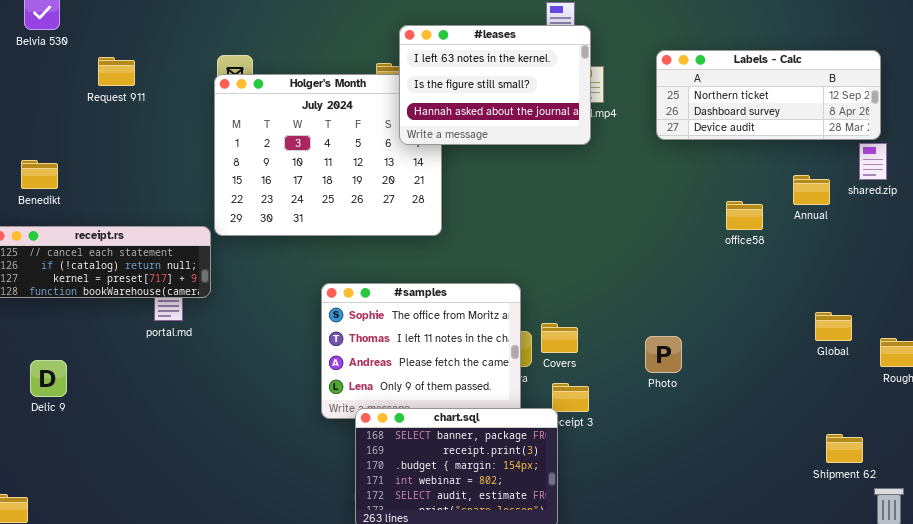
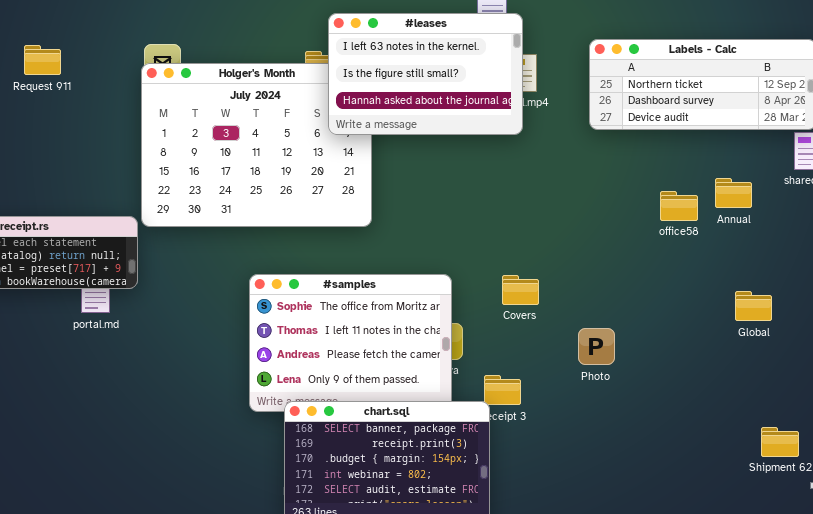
Annual: [793,175,830,205] -> [715,178,752,208], moved
Global: [815,312,852,341] -> [735,291,772,321], moved
Covers: [541,323,578,353] -> [502,275,539,305], moved

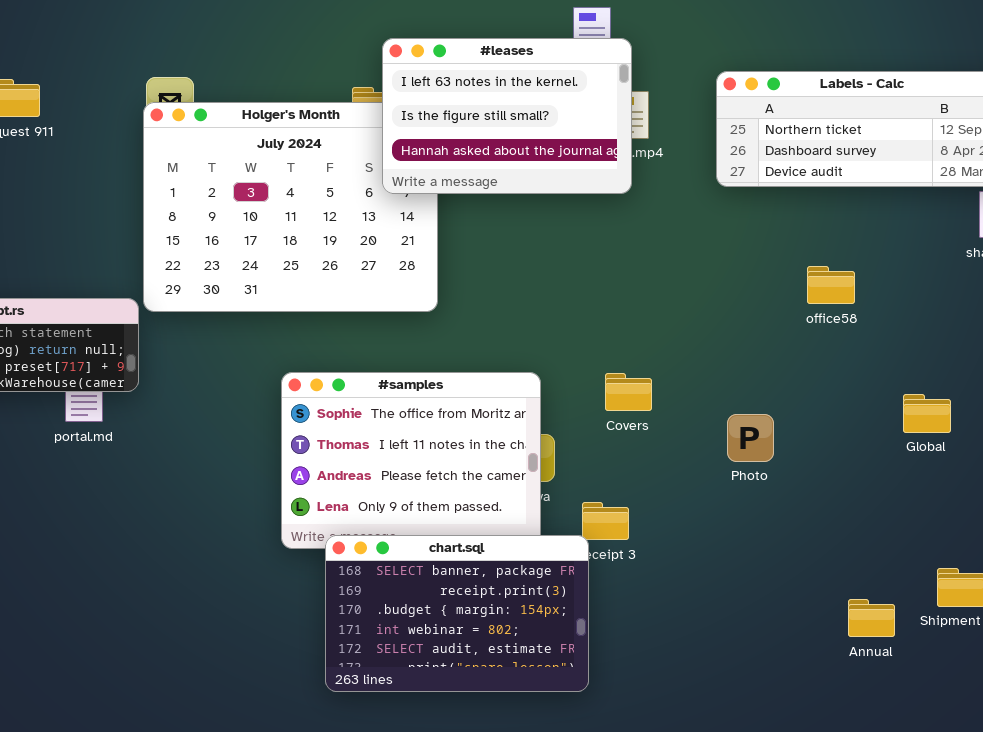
Annual: [715,178,752,208] -> [848,599,895,637], moved
Photo: [578,328,615,365] -> [727,414,774,462], moved

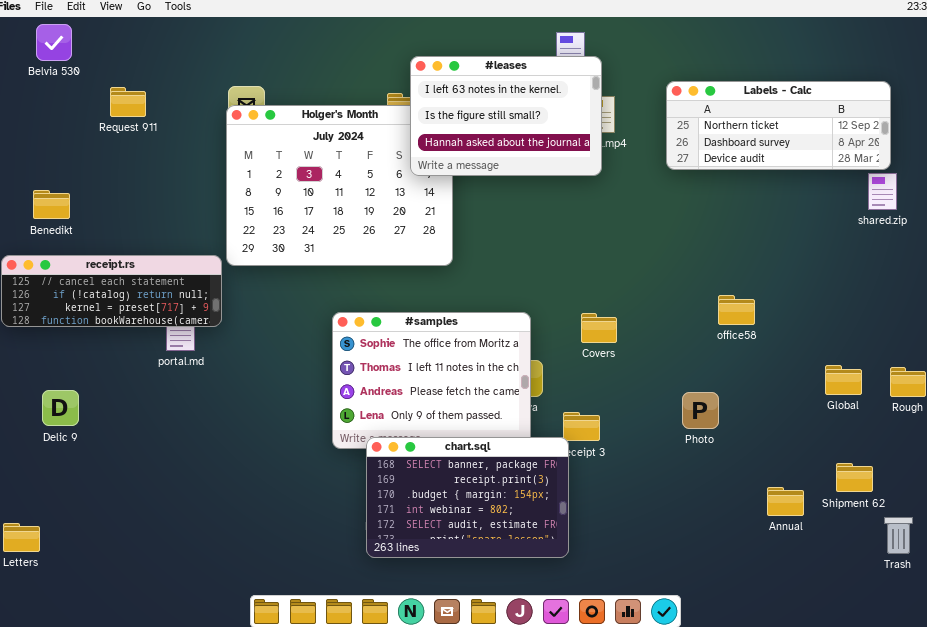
office58: [807,266,855,304] -> [718,295,755,325], moved
Global: [903,394,951,433] -> [825,365,862,395], moved
Photo: [727,414,774,462] -> [682,392,719,429], moved

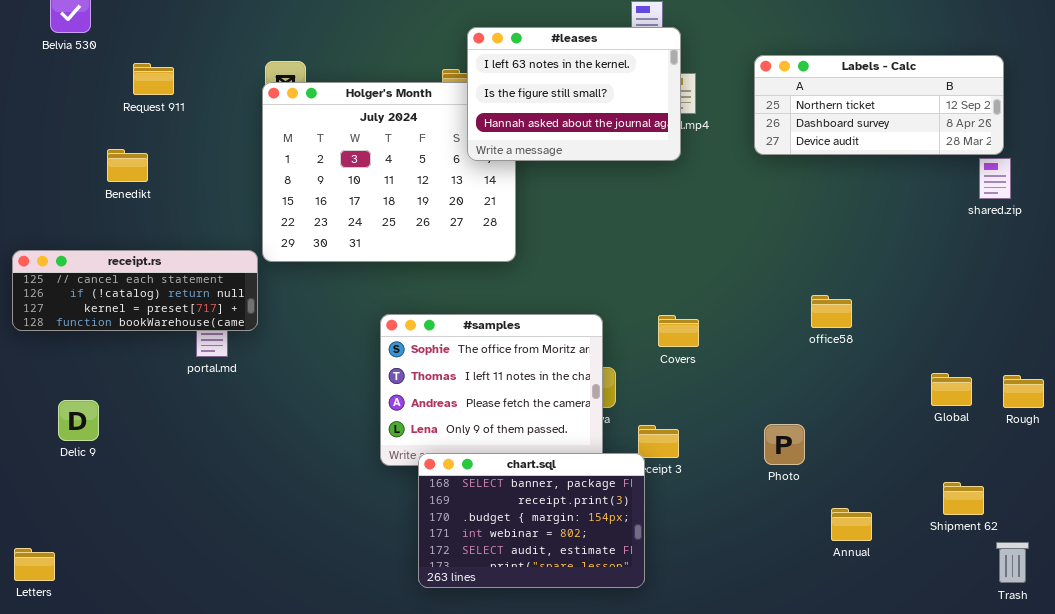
Benedikt: [33,190,70,219] -> [107,149,148,182], moved
Photo: [682,392,719,429] -> [764,424,805,465], moved
Annual: [767,487,804,516] -> [831,508,872,541], moved

